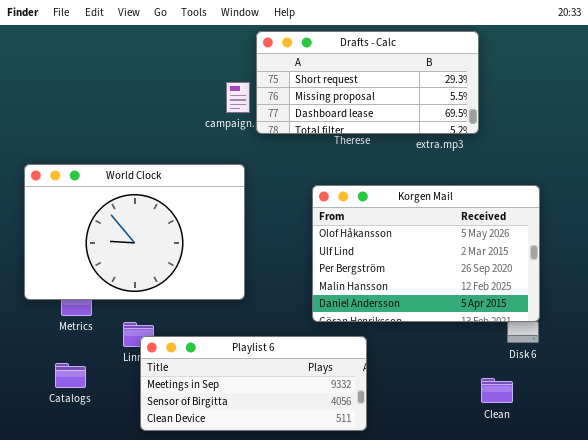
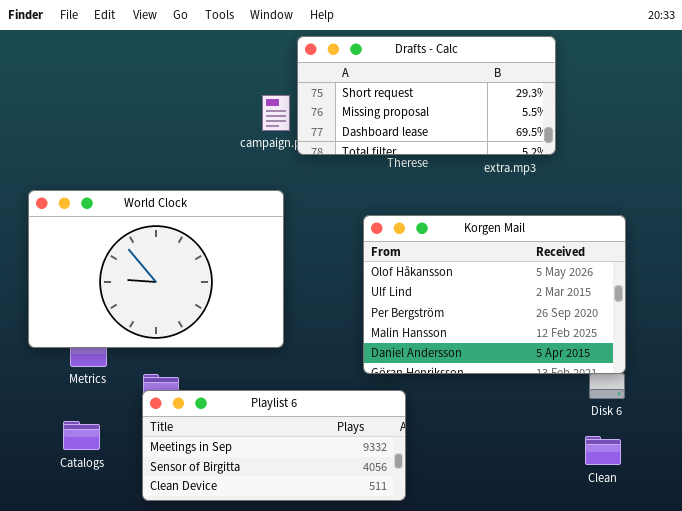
Playlist 6: [140,336,367,431] -> [142,390,406,501], moved
Clean: [481,378,513,403] -> [585,436,621,465], moved

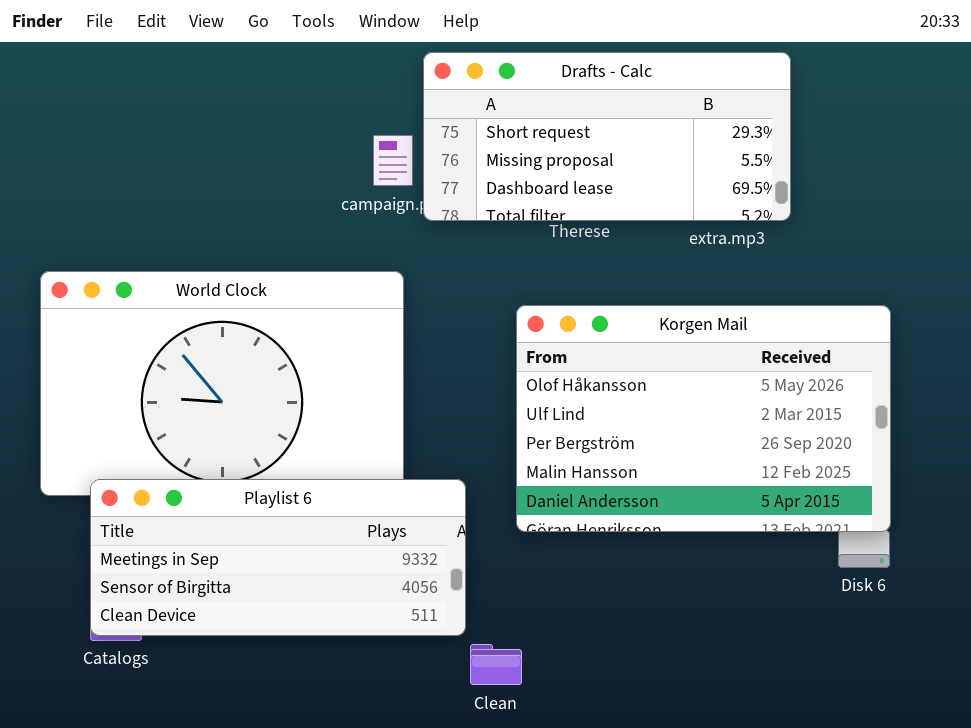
Playlist 6: [142,390,406,501] -> [90,479,466,636], moved
Clean: [585,436,621,465] -> [470,644,522,685], moved

